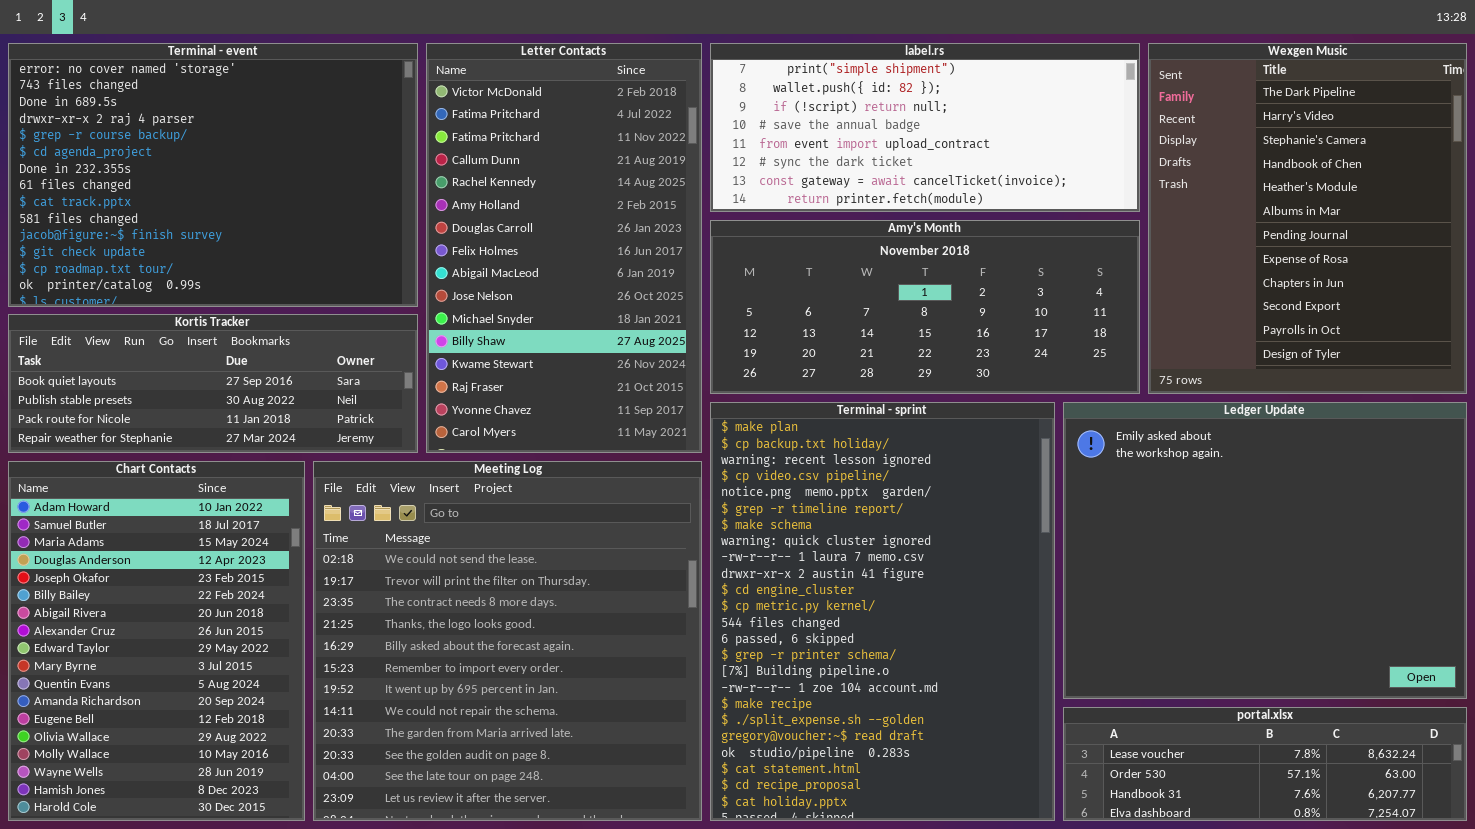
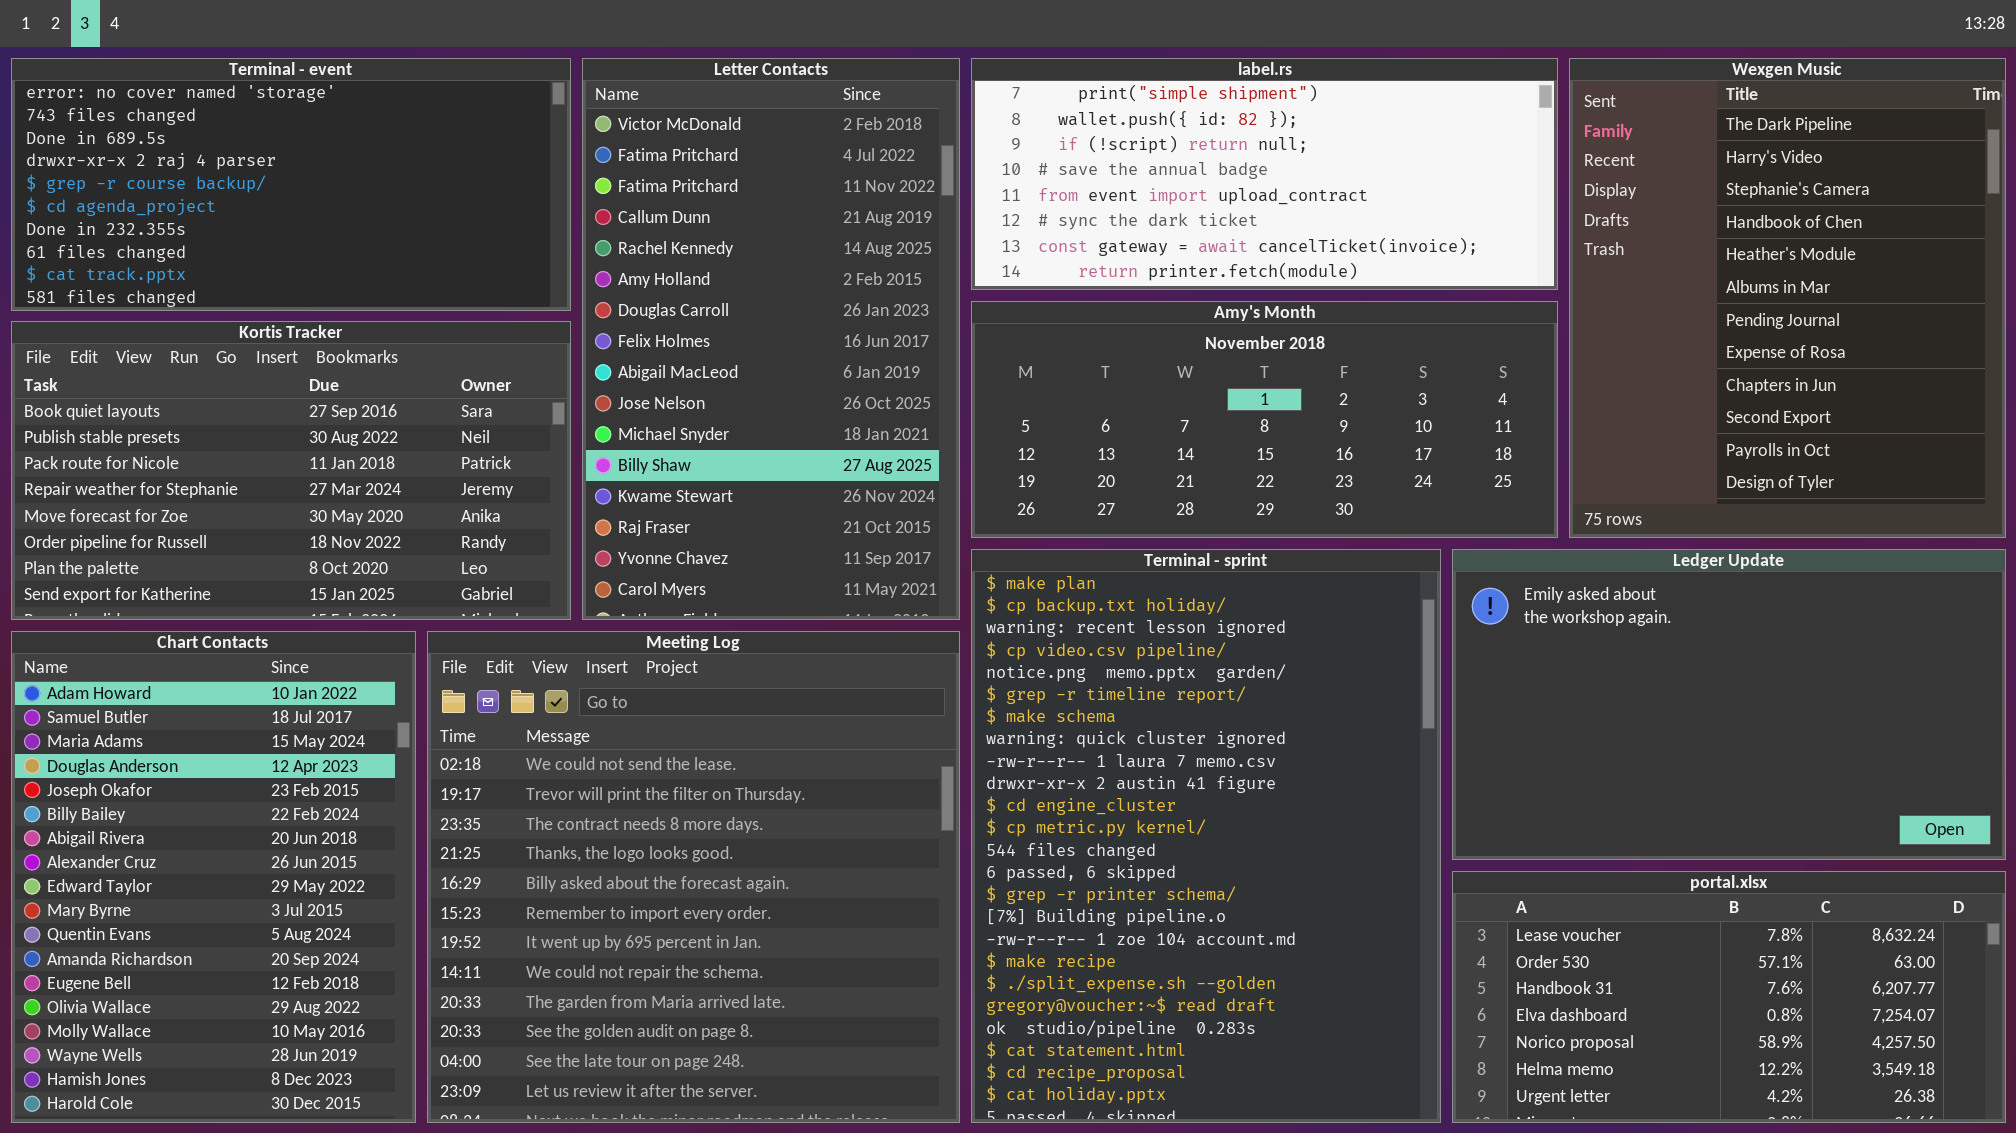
Terminal - event: [8,43,418,307] -> [11,58,571,311], resized
Kortis Tracker: [8,314,418,453] -> [11,321,571,620], resized
Ledger Update: [1063,402,1467,699] -> [1452,549,2006,860], resized
portal.xlsx: [1063,707,1467,821] -> [1452,871,2006,1123], resized

